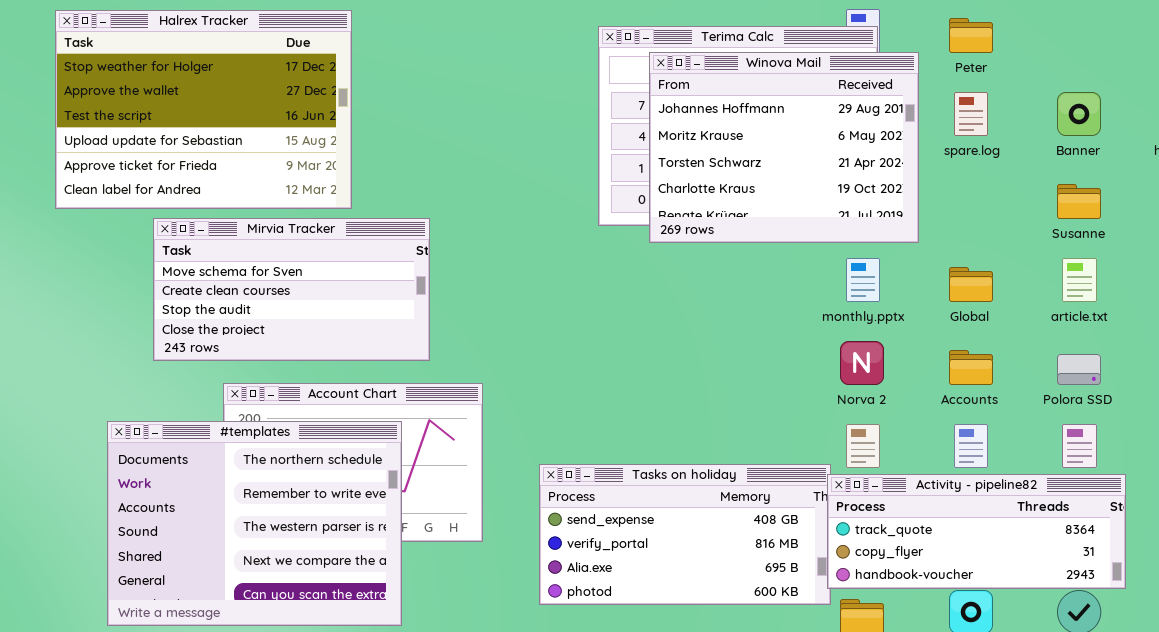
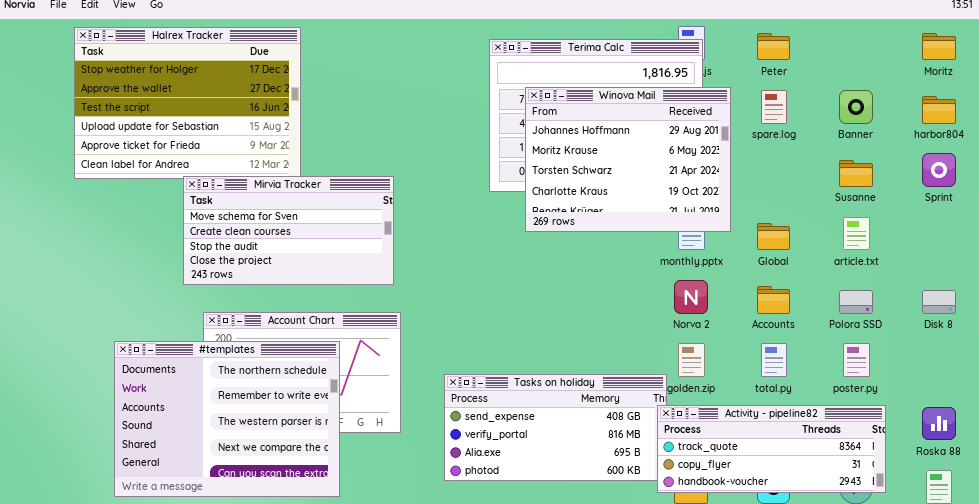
Winova Mail: [649,52,919,243] -> [525,87,731,232], moved
Mirvia Tracker: [153,218,430,361] -> [183,176,394,285], moved
Activity - pipeline82: [827,474,1126,589] -> [657,405,886,493], moved

